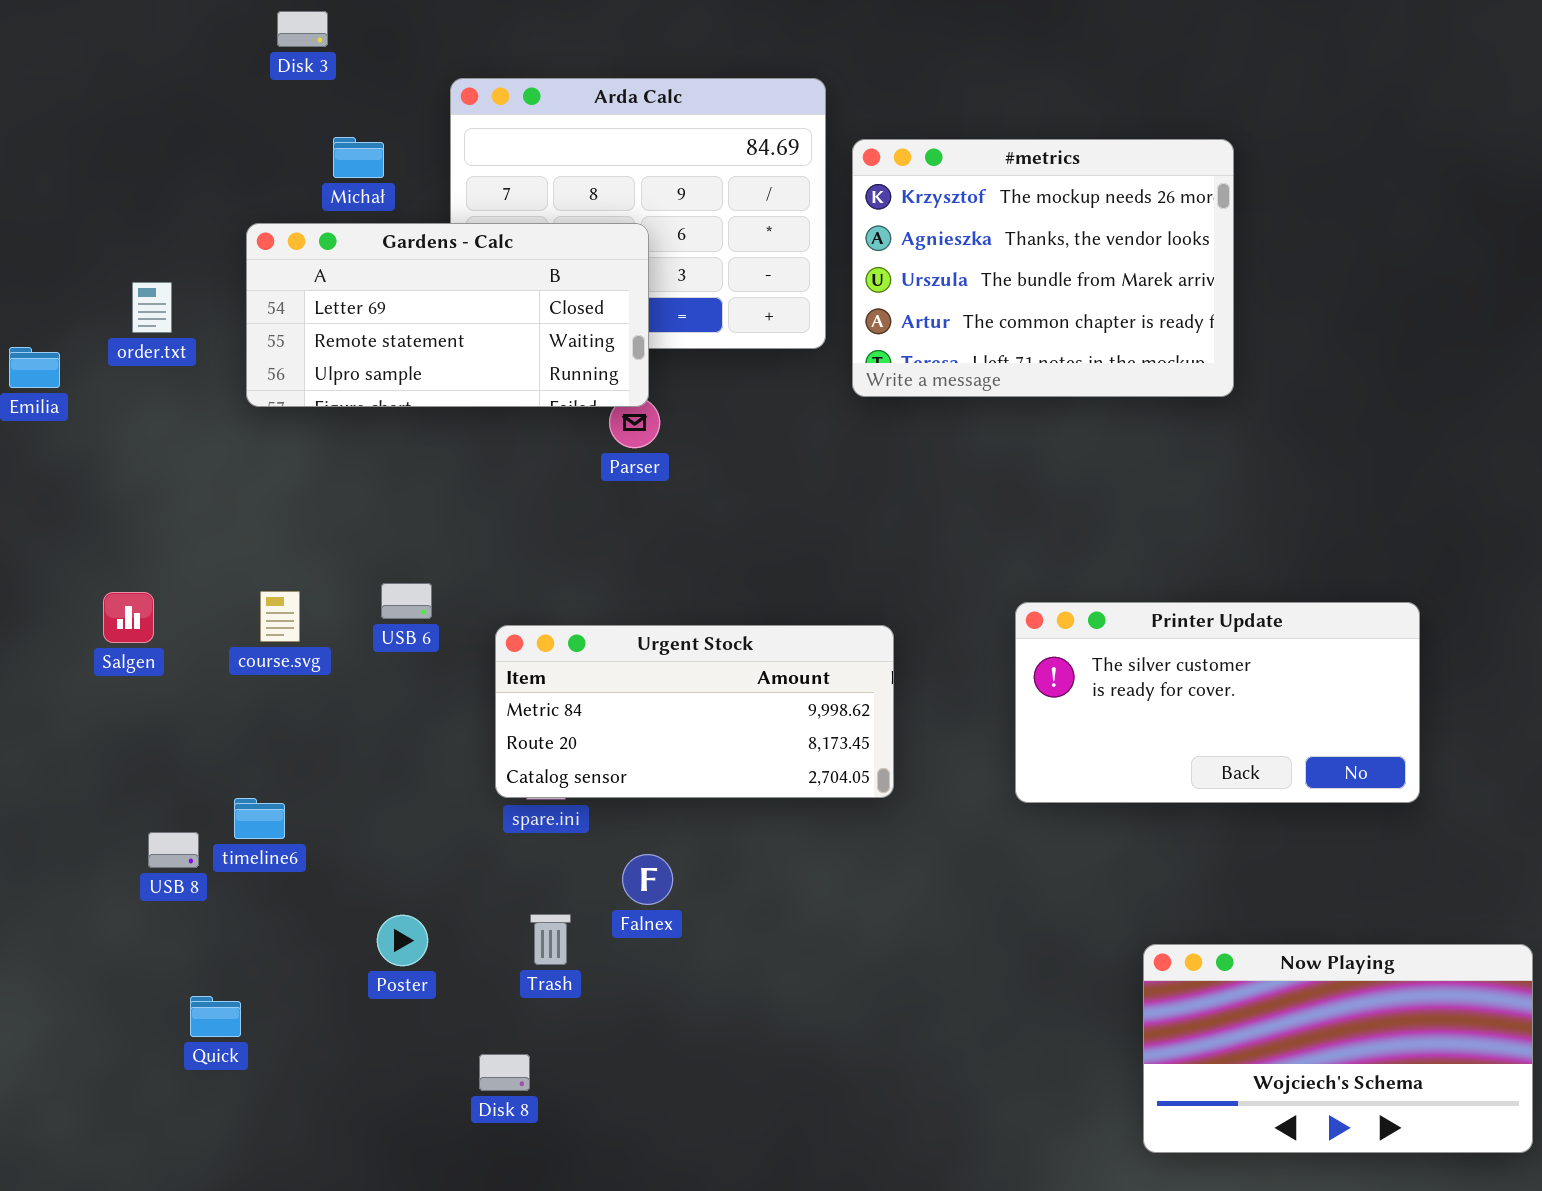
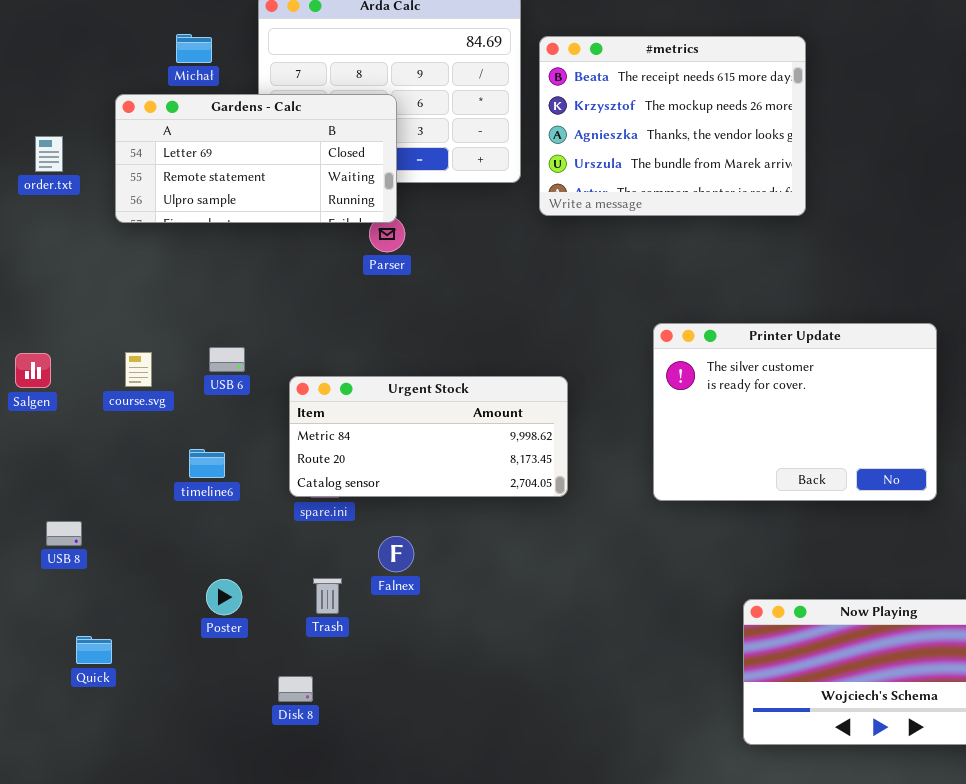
#metrics: [852,139,1234,397] -> [539,36,806,216], scrolled up 1 row
Printer Update: [1015,602,1420,803] -> [653,323,937,501], resized
timeline6: [234,798,285,839] -> [189,449,225,478], moved

